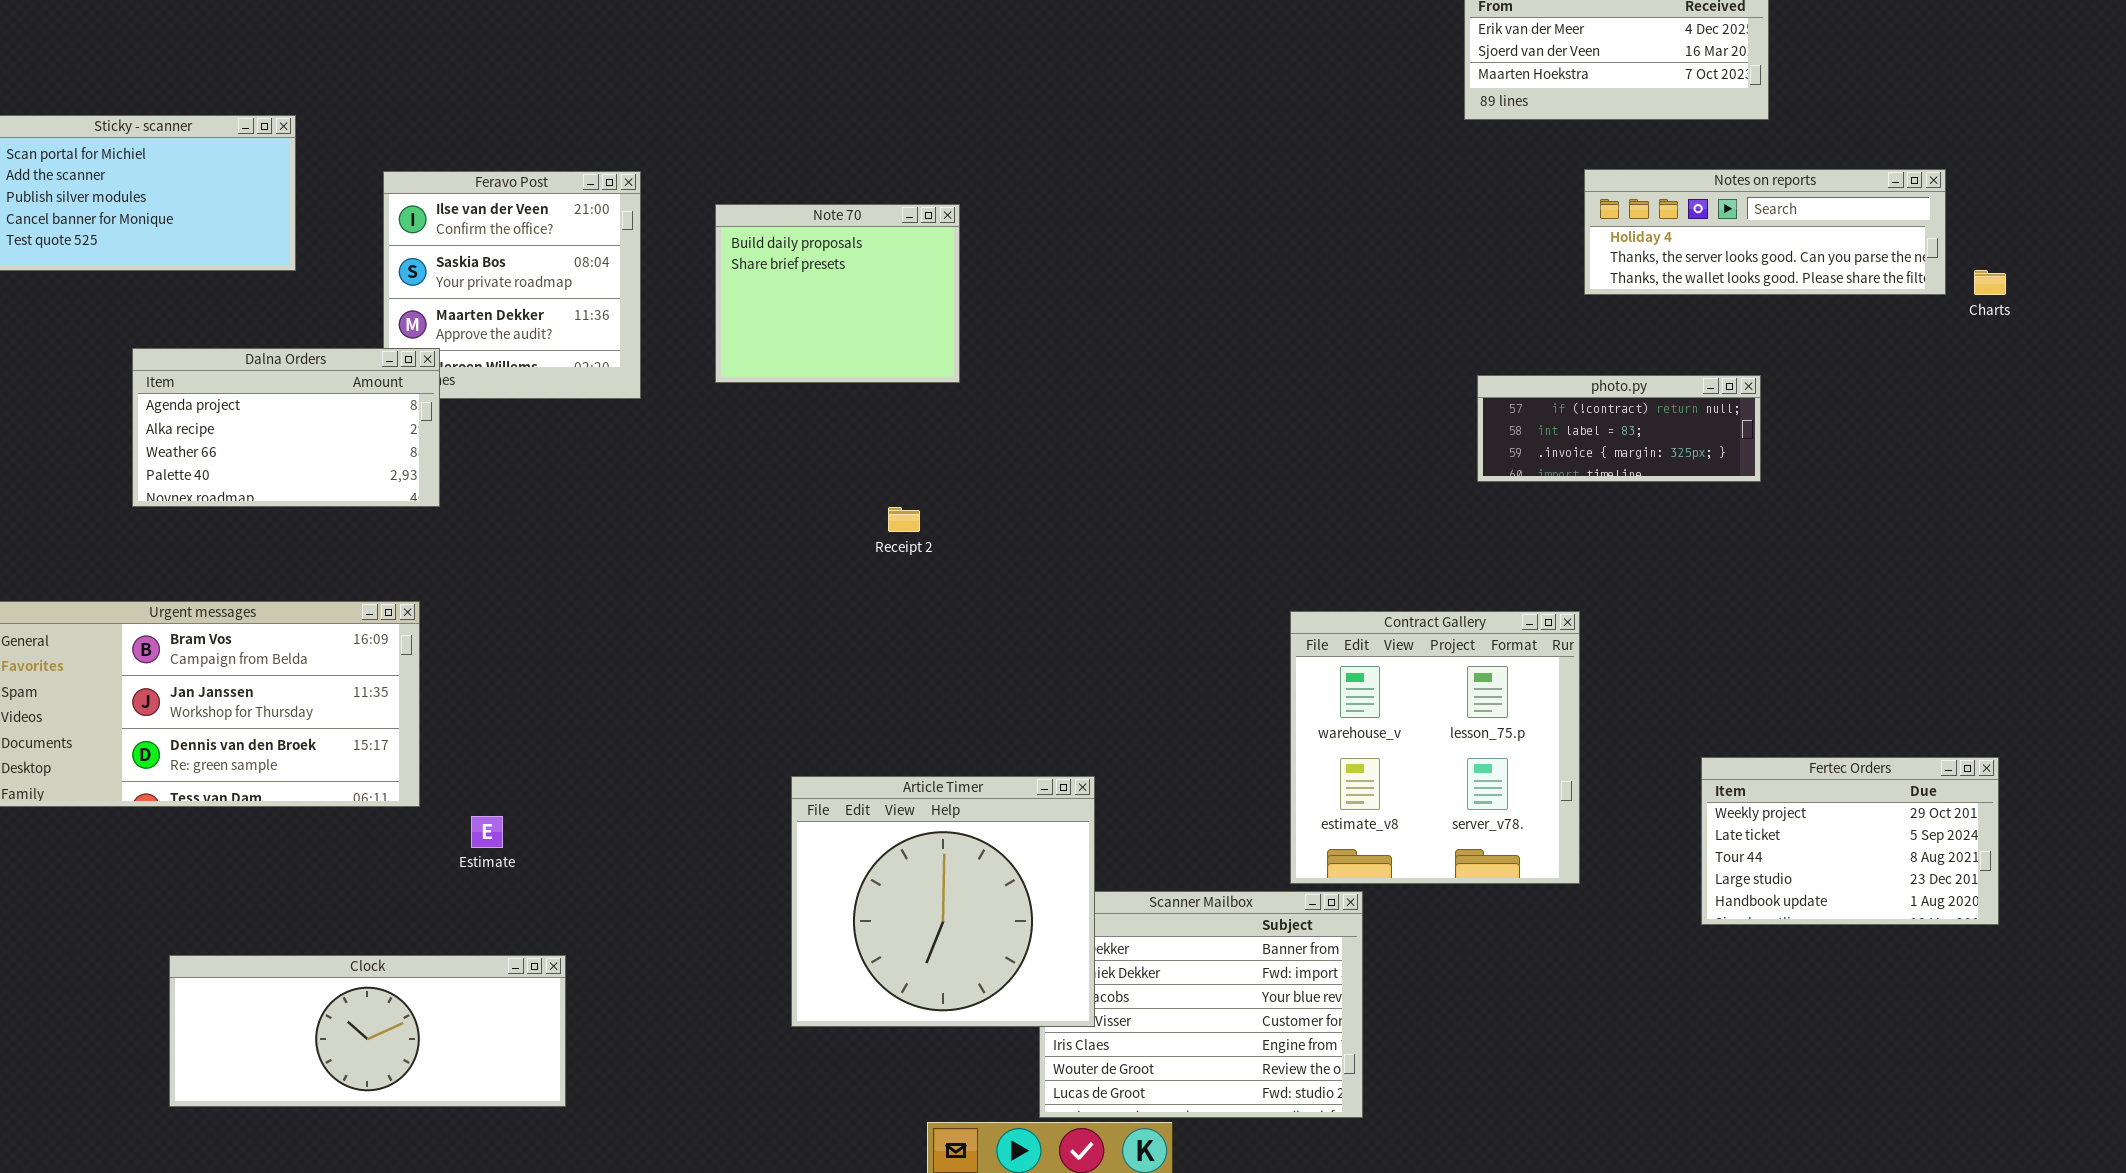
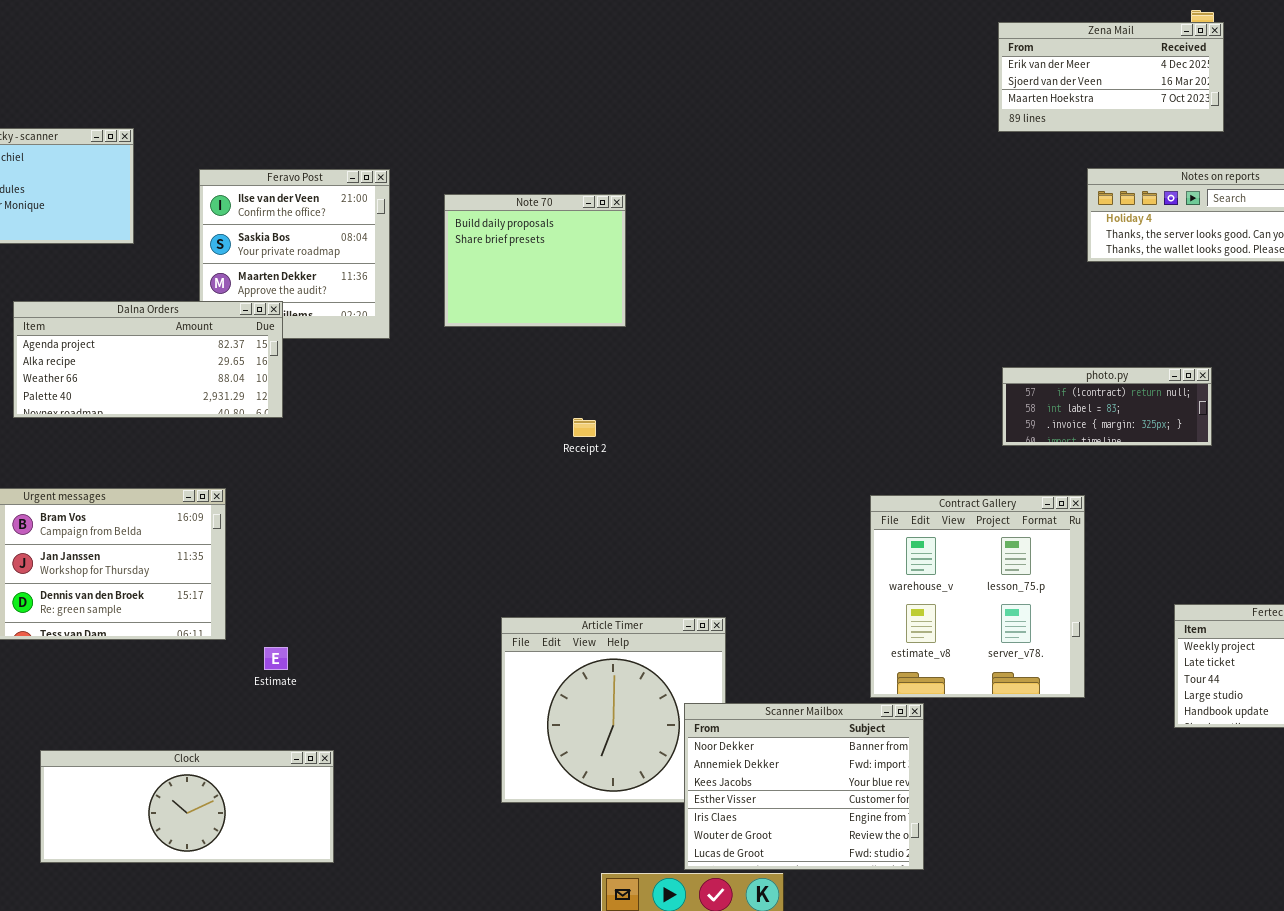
Dalna Orders: [132,348,440,507] -> [13,301,283,418], resized
photo.py: [1477,375,1761,482] -> [1002,367,1212,446], moved
Scanner Mailbox: [1039,891,1363,1118] -> [684,703,924,870], raised

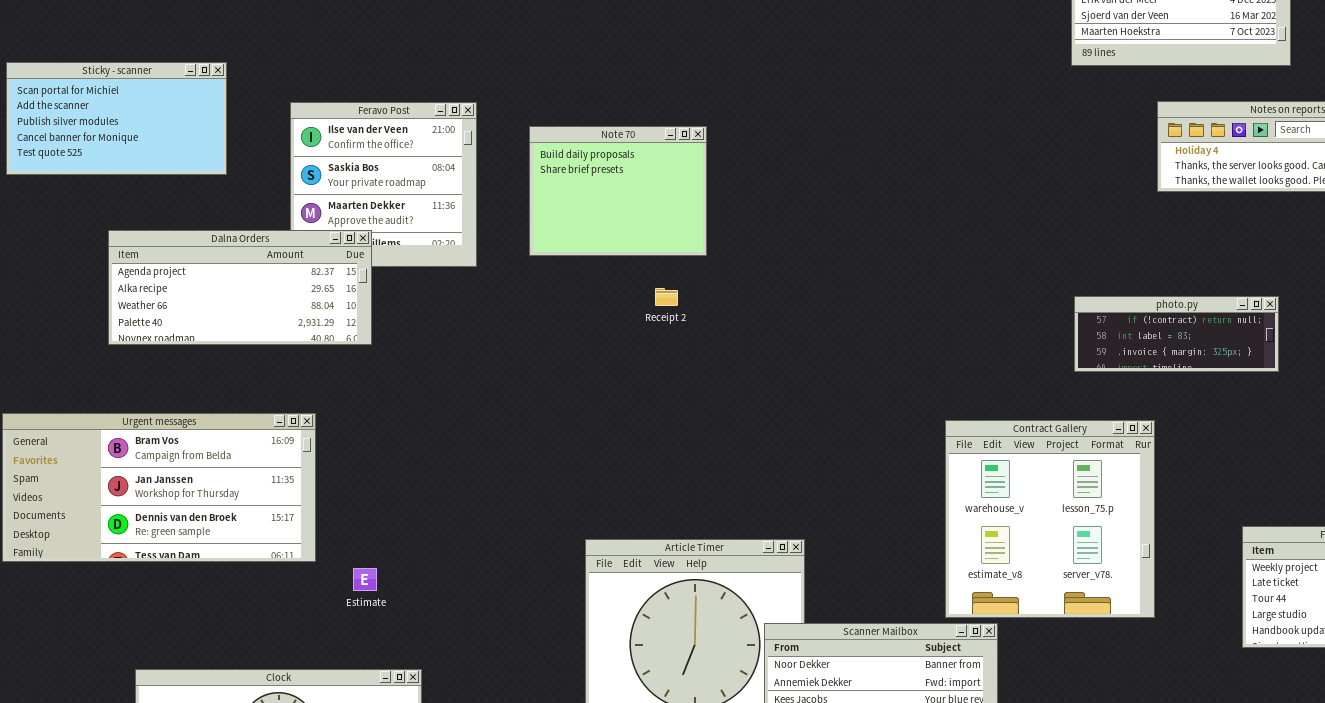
Receipt 2: [573,418,596,437] -> [655,288,678,306], moved

